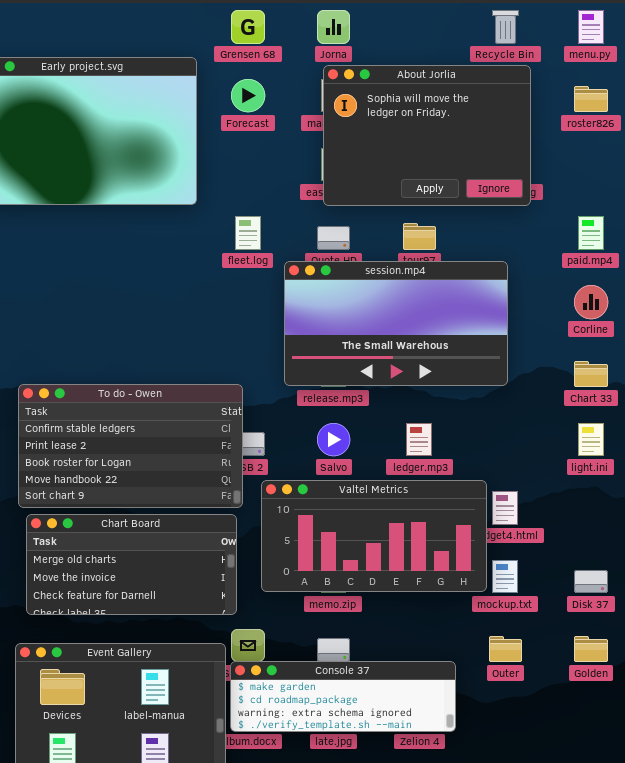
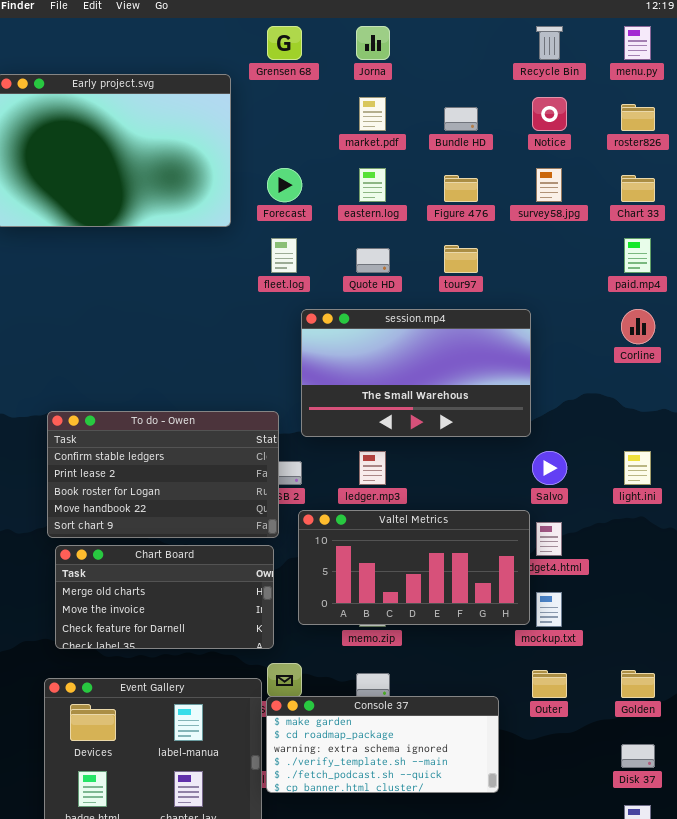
About Jorlia: [323,65,531,206] -> none, closed
Forecast: [231,79,265,112] -> [267,168,302,202], moved
session.mp4: [284,261,508,386] -> [301,309,531,437], moved
Chart 33: [574,361,608,387] -> [621,175,655,202], moved
Salvo: [317,423,350,456] -> [532,451,567,485], moved
ledger.mp3: [406,423,432,456] -> [359,451,386,485], moved
Disk 37: [574,570,608,593] -> [621,744,655,768], moved
Console 37: [230,661,456,732] -> [266,696,499,793], resized

